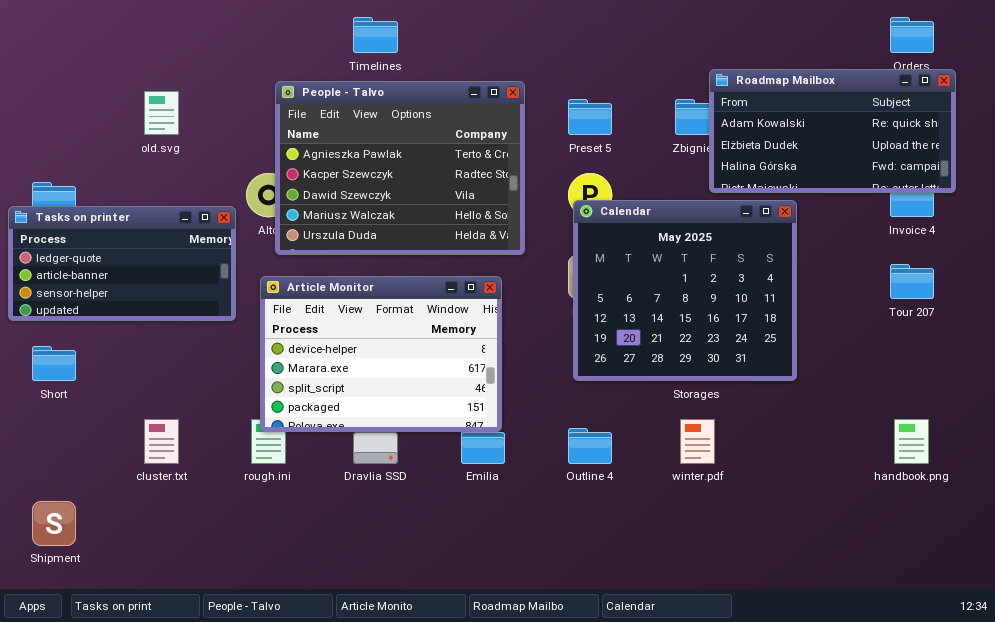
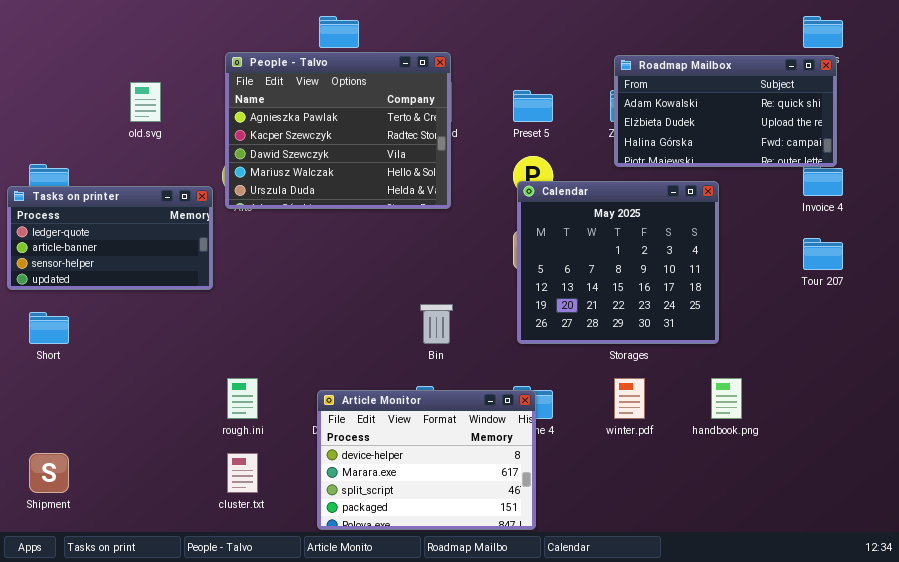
Roadmap Mailbox: [709,69,956,193] -> [614,55,837,167], moved
People - Talvo: [275,81,525,255] -> [225,52,451,209], moved
Article Monitor: [260,276,502,432] -> [317,390,536,530], moved
cluster.txt: [144,419,179,464] -> [227,453,258,493], moved
handbook.png: [894,419,929,464] -> [711,378,742,419], moved

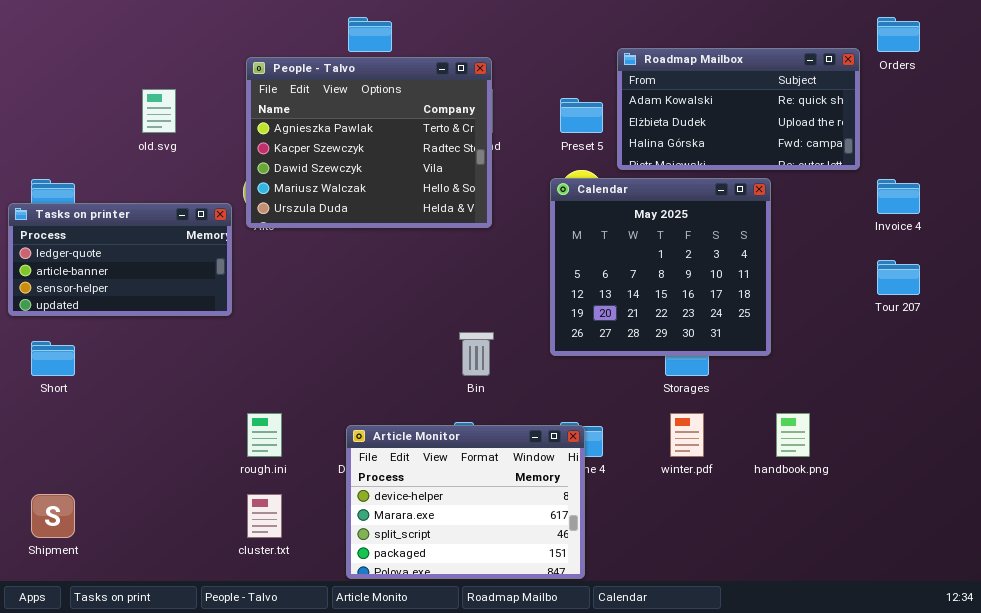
Roadmap Mailbox: [614,55,837,167] -> [617,48,860,170], moved
Calendar: [517,181,719,344] -> [550,178,771,356], moved

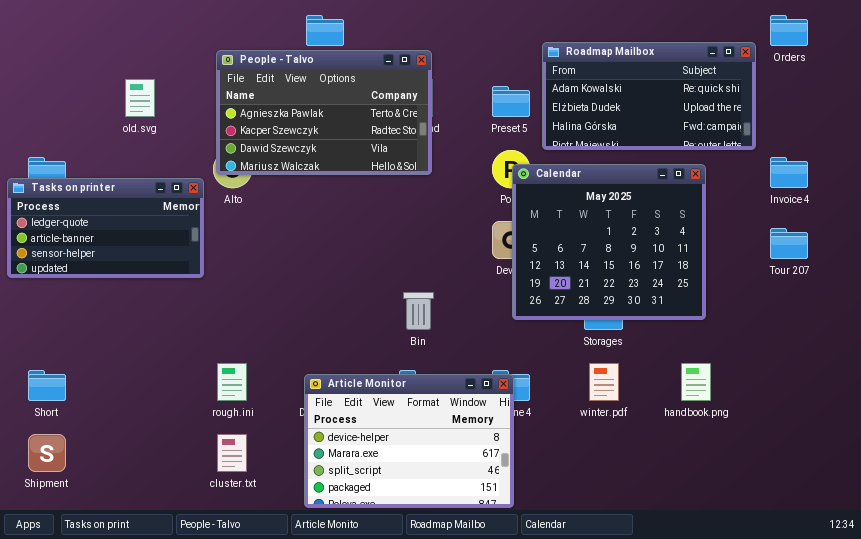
People - Talvo: [246,57,492,228] -> [216,50,432,175], resized
Calendar: [550,178,771,356] -> [512,164,706,320], moved
Short: [31,341,75,376] -> [28,370,66,401], moved

